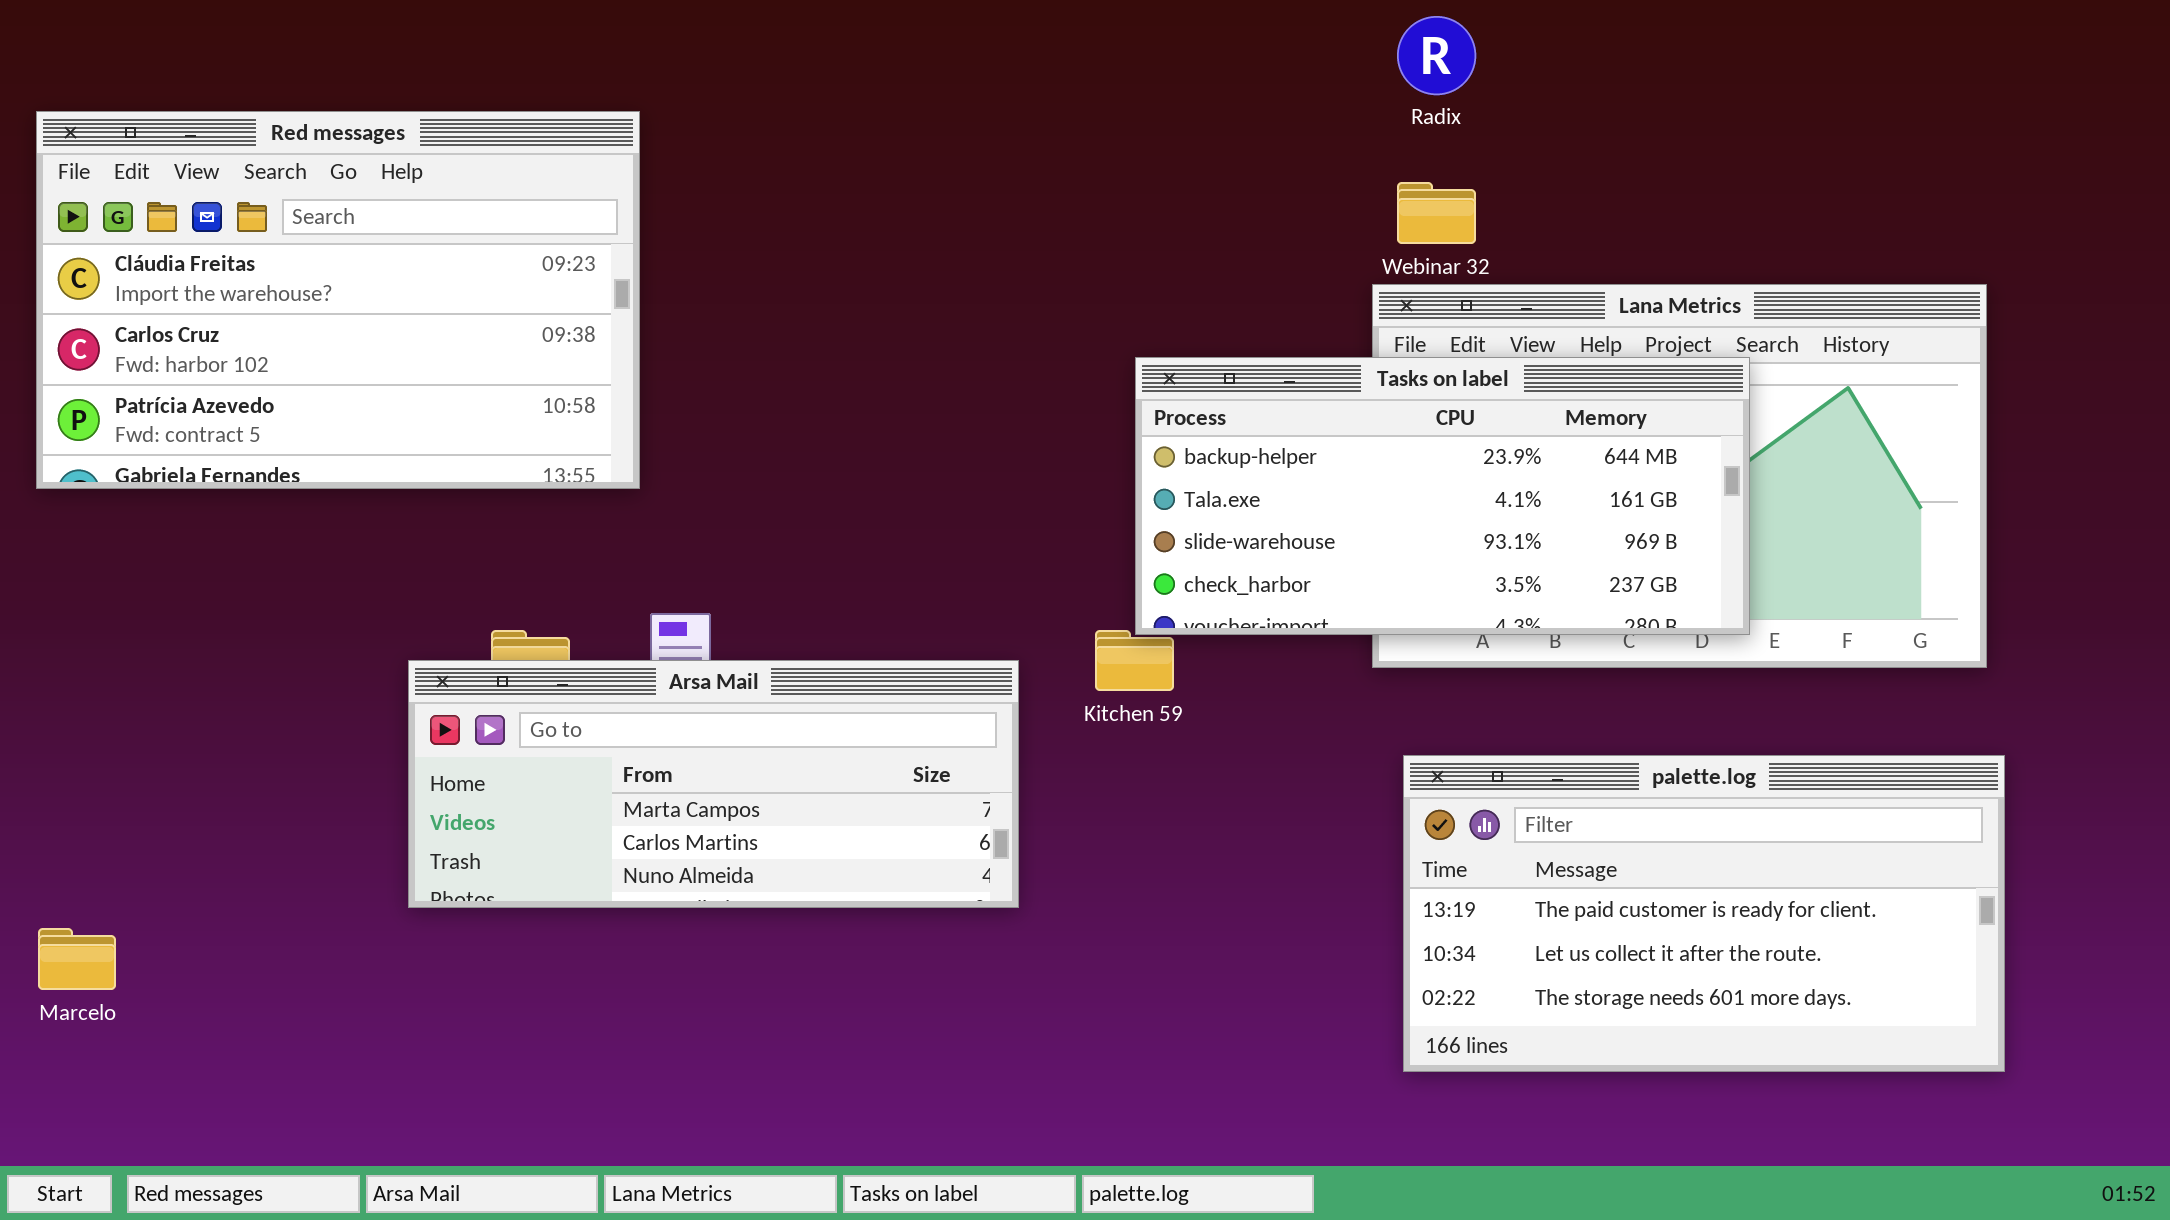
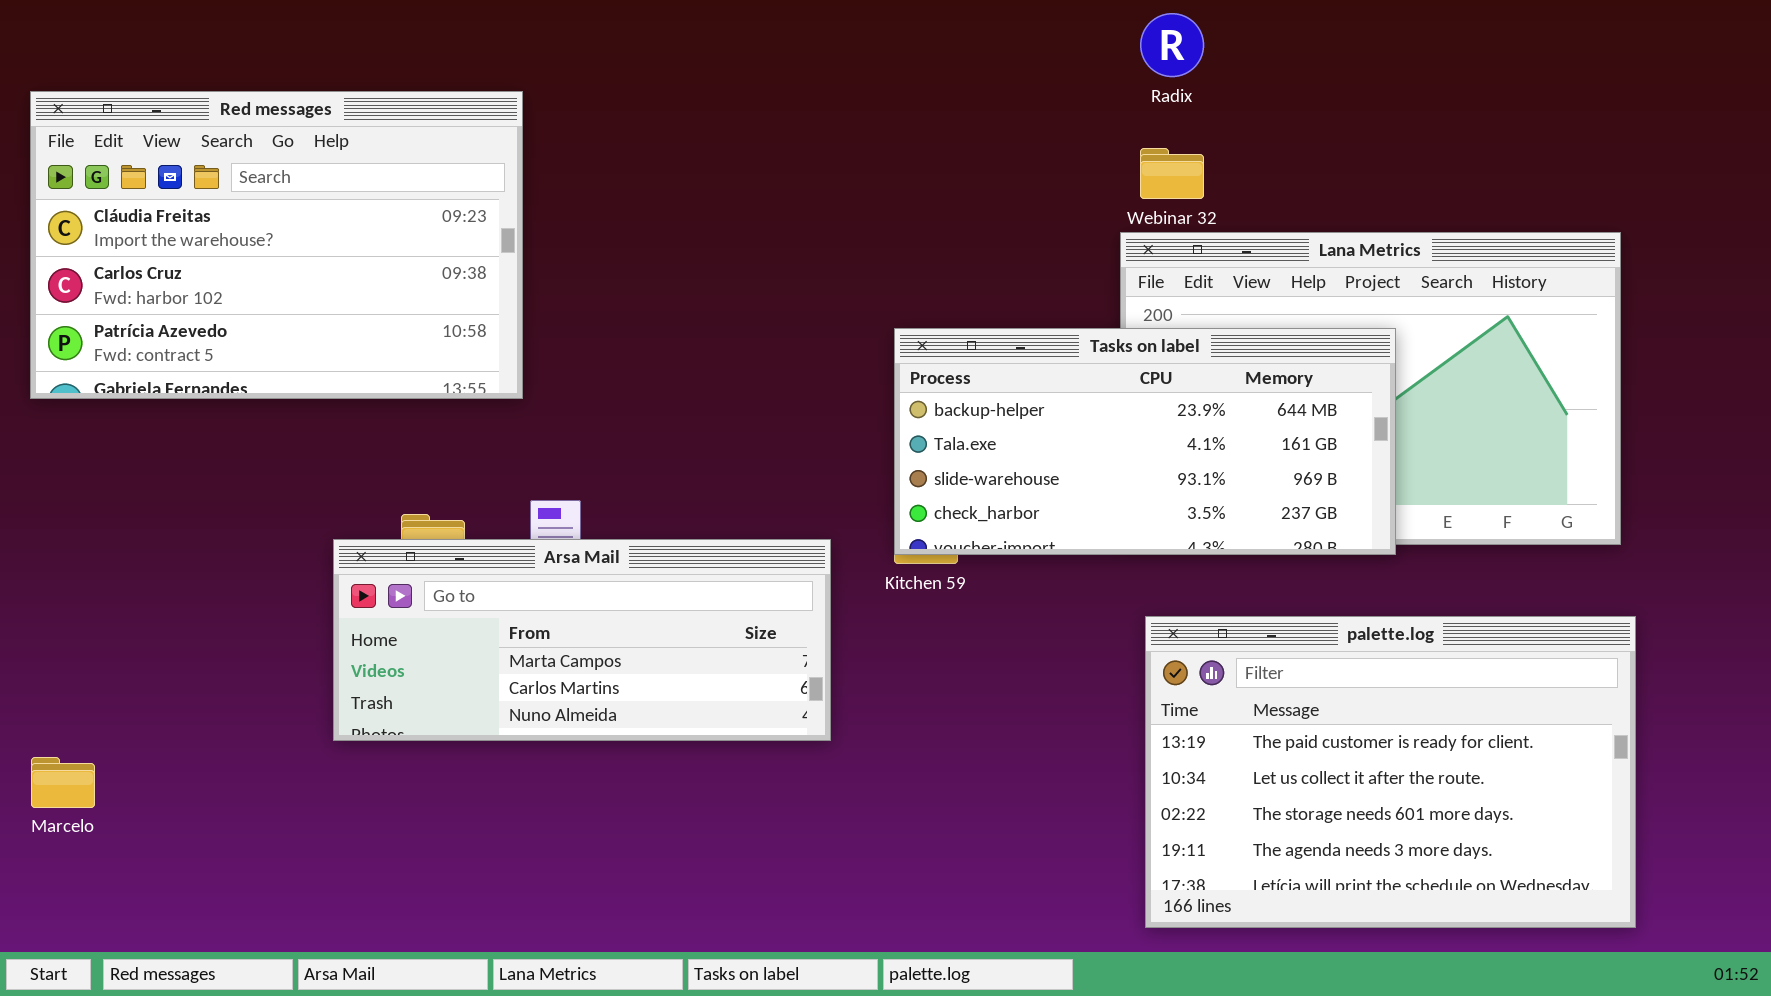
Tasks on label: [1135,357,1750,635] -> [894,328,1396,555], moved
palette.log: [1403,755,2005,1072] -> [1145,616,1636,928], resized

